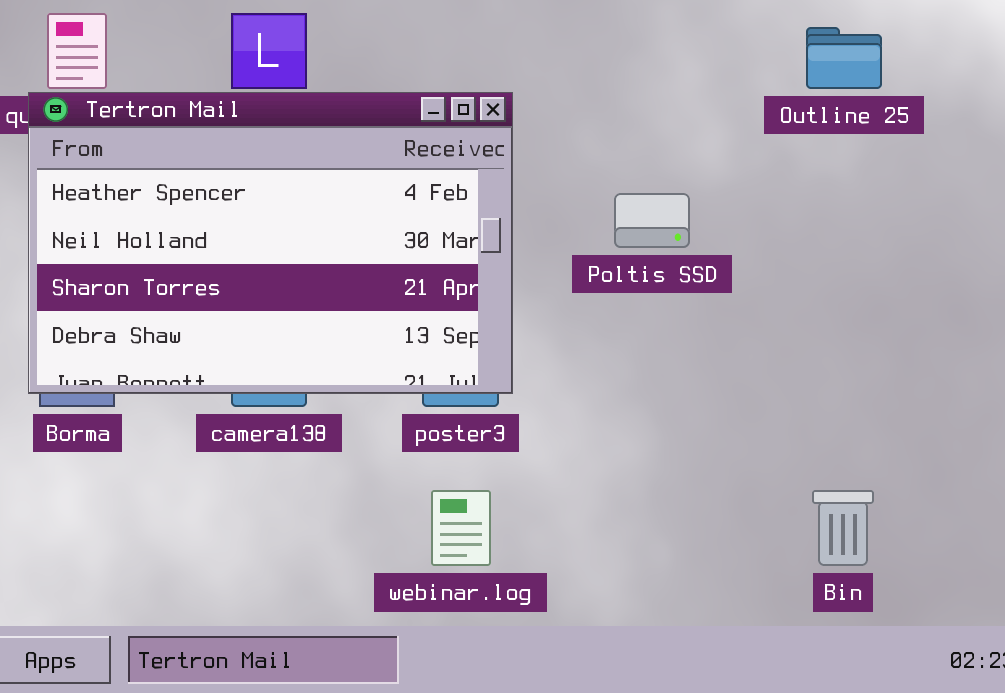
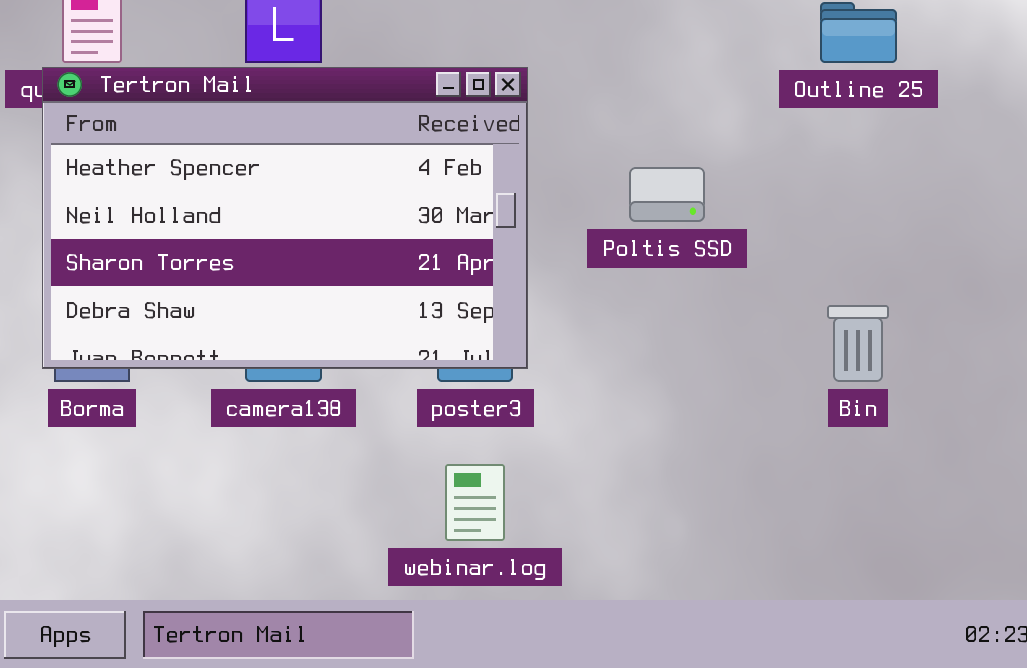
Bin: [812,490,874,566] -> [827,305,889,382], moved

